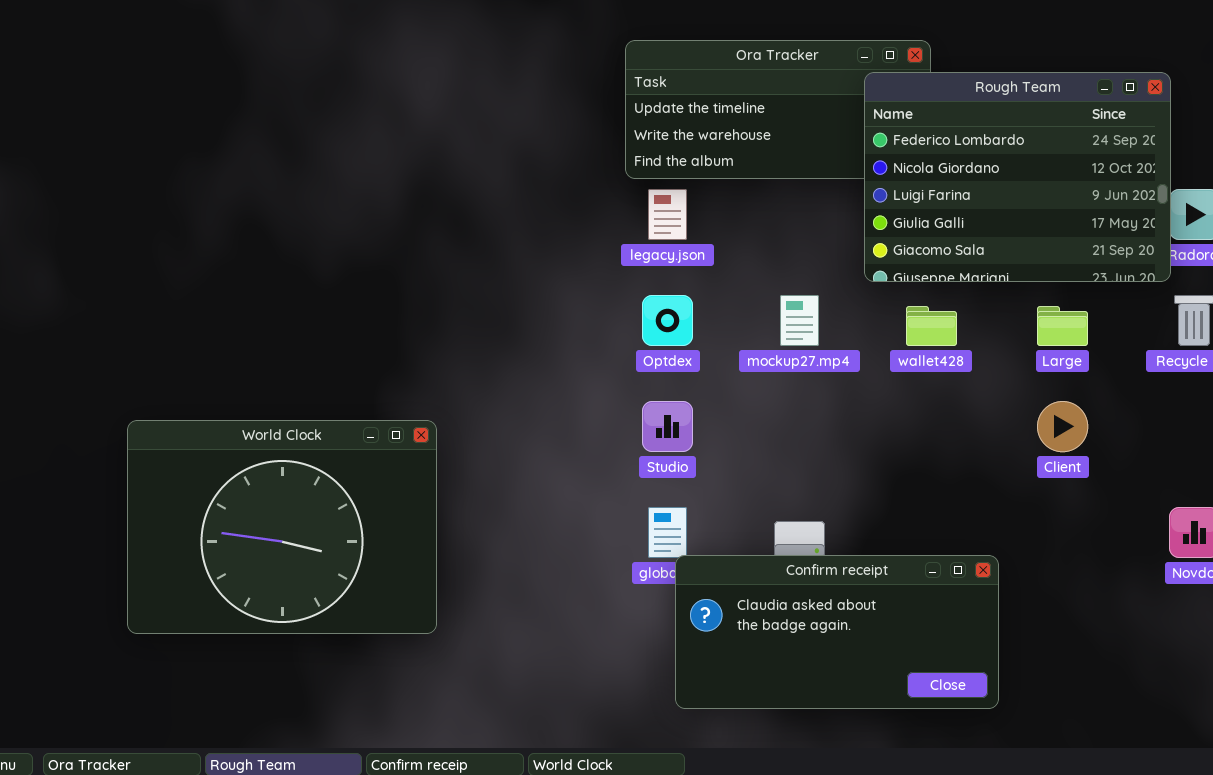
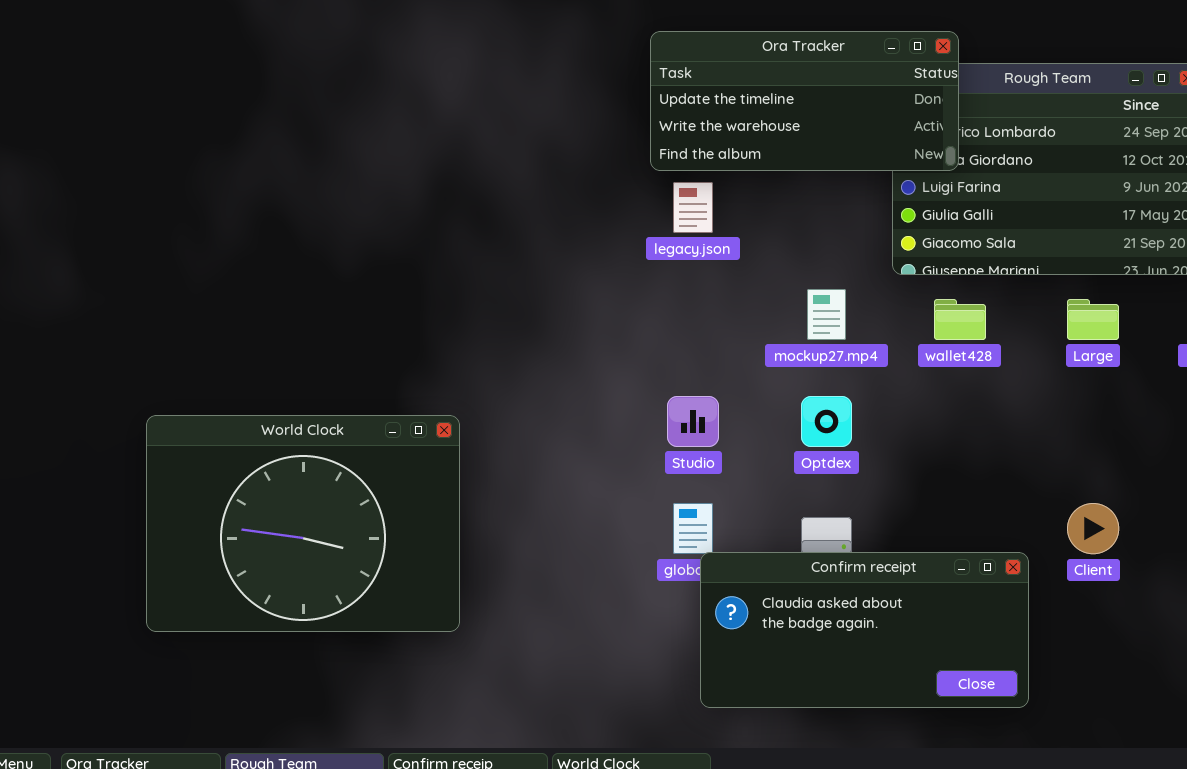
Ora Tracker: [625,40,931,179] -> [650,31,959,171], raised
Optdex: [642,295,693,346] -> [801,396,852,447], moved
Client: [1037,401,1088,452] -> [1067,503,1119,554], moved

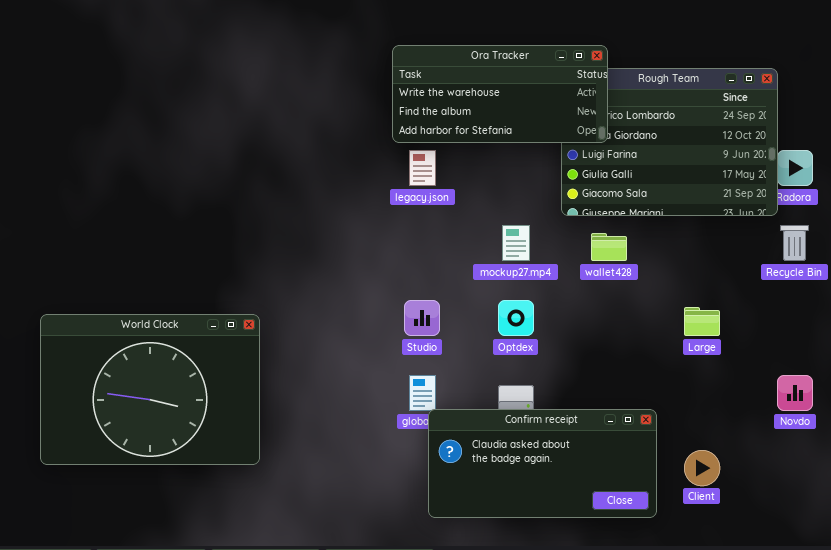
Ora Tracker: [650,31,959,171] -> [392,45,608,143], scrolled down 1 row
Large: [1067,299,1119,340] -> [684,307,720,336], moved
Client: [1067,503,1119,554] -> [684,450,720,486], moved

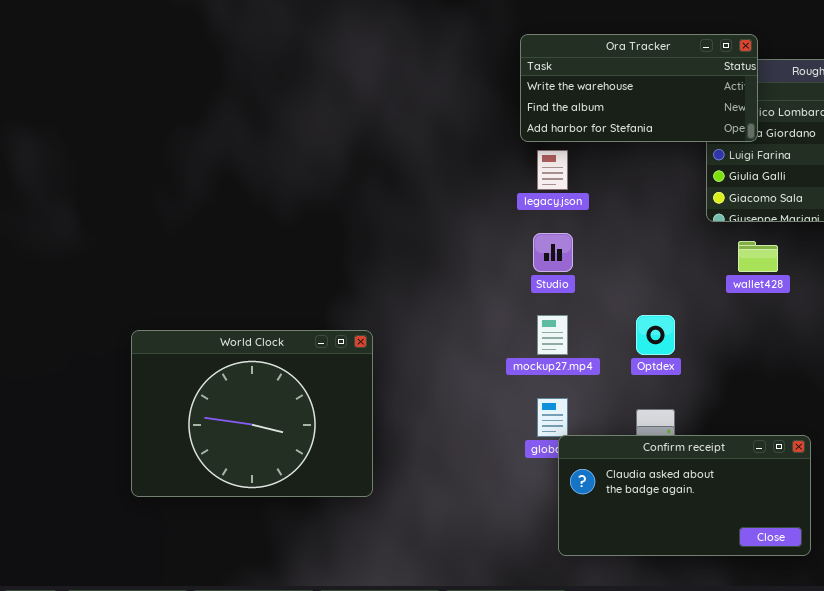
mockup27.mp4: [502,225,530,261] -> [537,315,568,355], moved
Studio: [404,300,440,336] -> [533,233,573,272], moved

